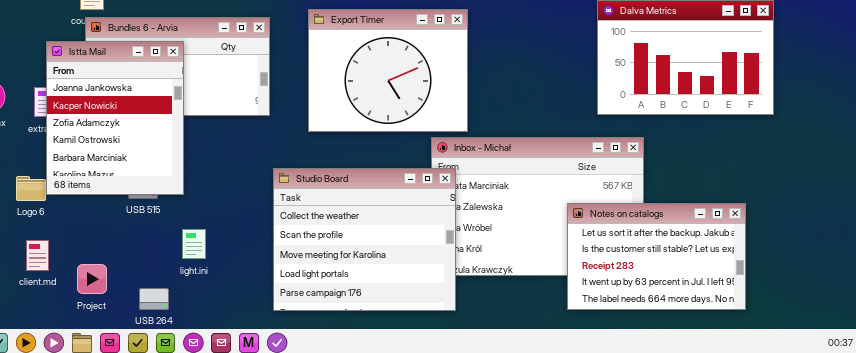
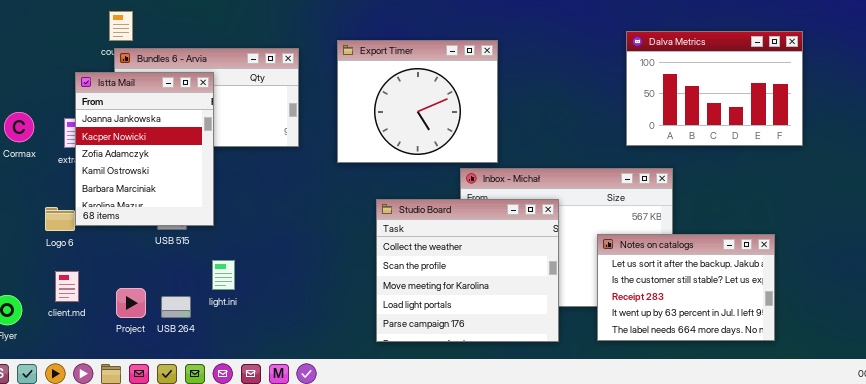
Studio Board: [273,168,456,311] -> [376,199,559,342], moved
Project: [77,264,107,294] -> [116,288,146,318], moved
USB 264: [139,288,169,310] -> [161,296,191,318], moved

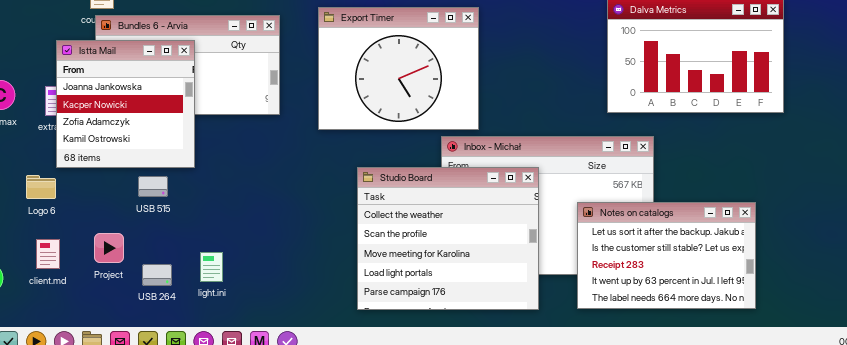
Istta Mail: [75,72,214,226] -> [56,40,195,168], resized
light.ini: [212,260,235,290] -> [200,252,223,282], moved
Project: [116,288,146,318] -> [94,233,124,263], moved

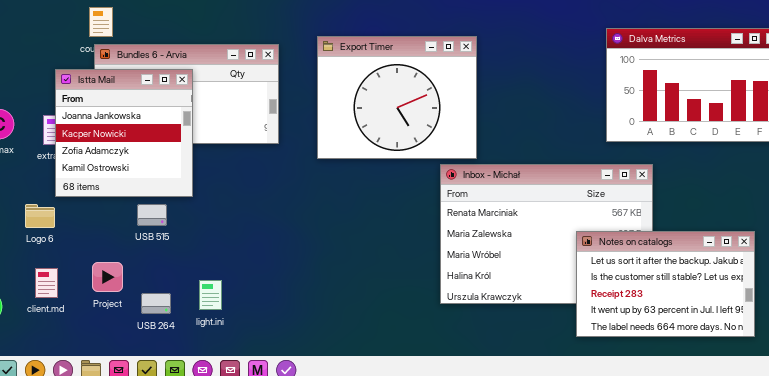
Studio Board: [357,167,539,310] -> none, closed

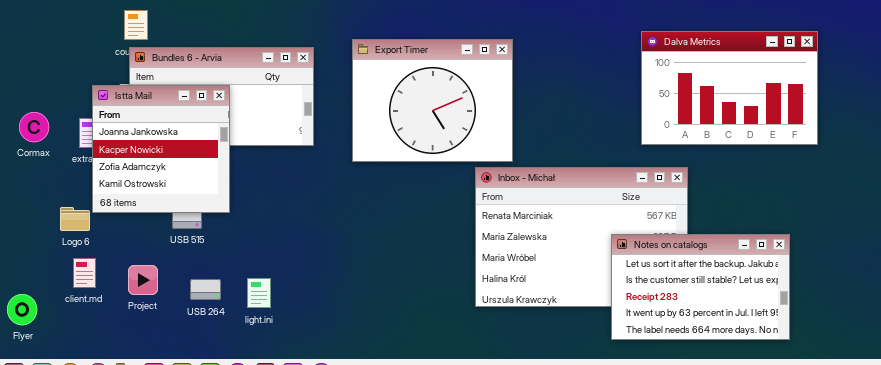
Istta Mail: [55,69,193,197] -> [92,85,230,213], moved
client.md: [35,268,58,298] -> [73,258,96,288], moved
light.ini: [199,280,222,310] -> [247,278,271,308], moved
USB 264: [141,293,171,314] -> [190,279,221,300], moved

